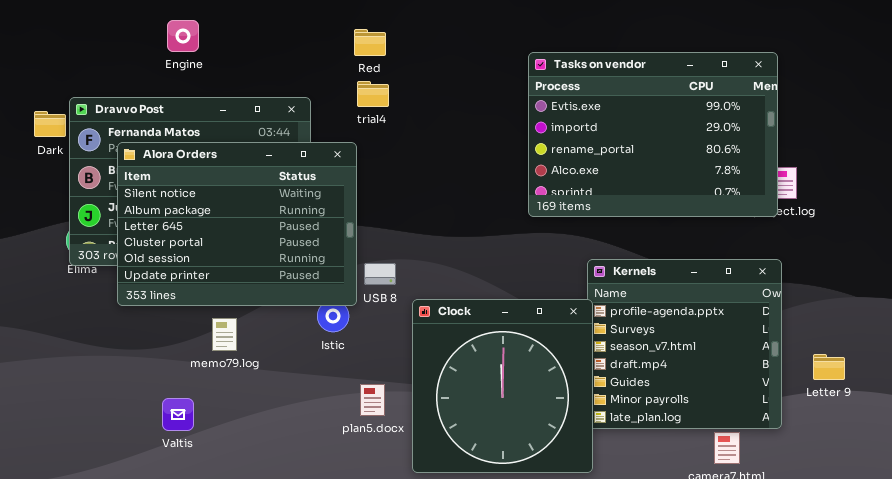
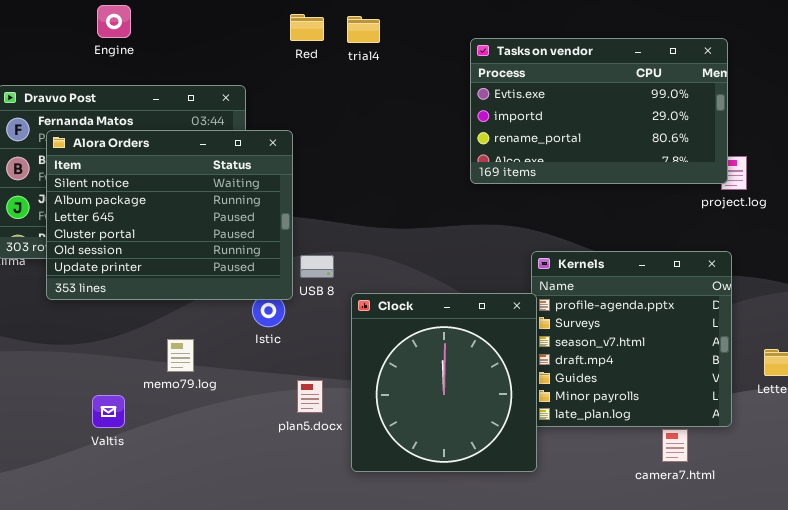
Tasks on vendor: [528,52,778,217] -> [470,38,728,184], resized
trial4: [357,81,389,107] -> [347,16,380,43], moved
memo79.log: [212,318,237,351] -> [167,339,194,372], moved

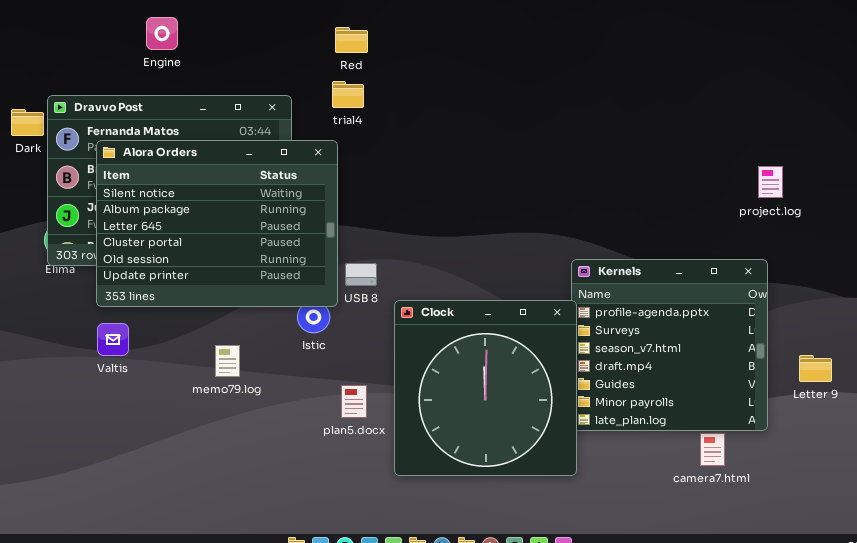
trial4: [347,16,380,43] -> [332,81,364,108], moved
Tasks on vendor: [470,38,728,184] -> none, closed
Valtis: [92,395,125,428] -> [97,323,129,356], moved

